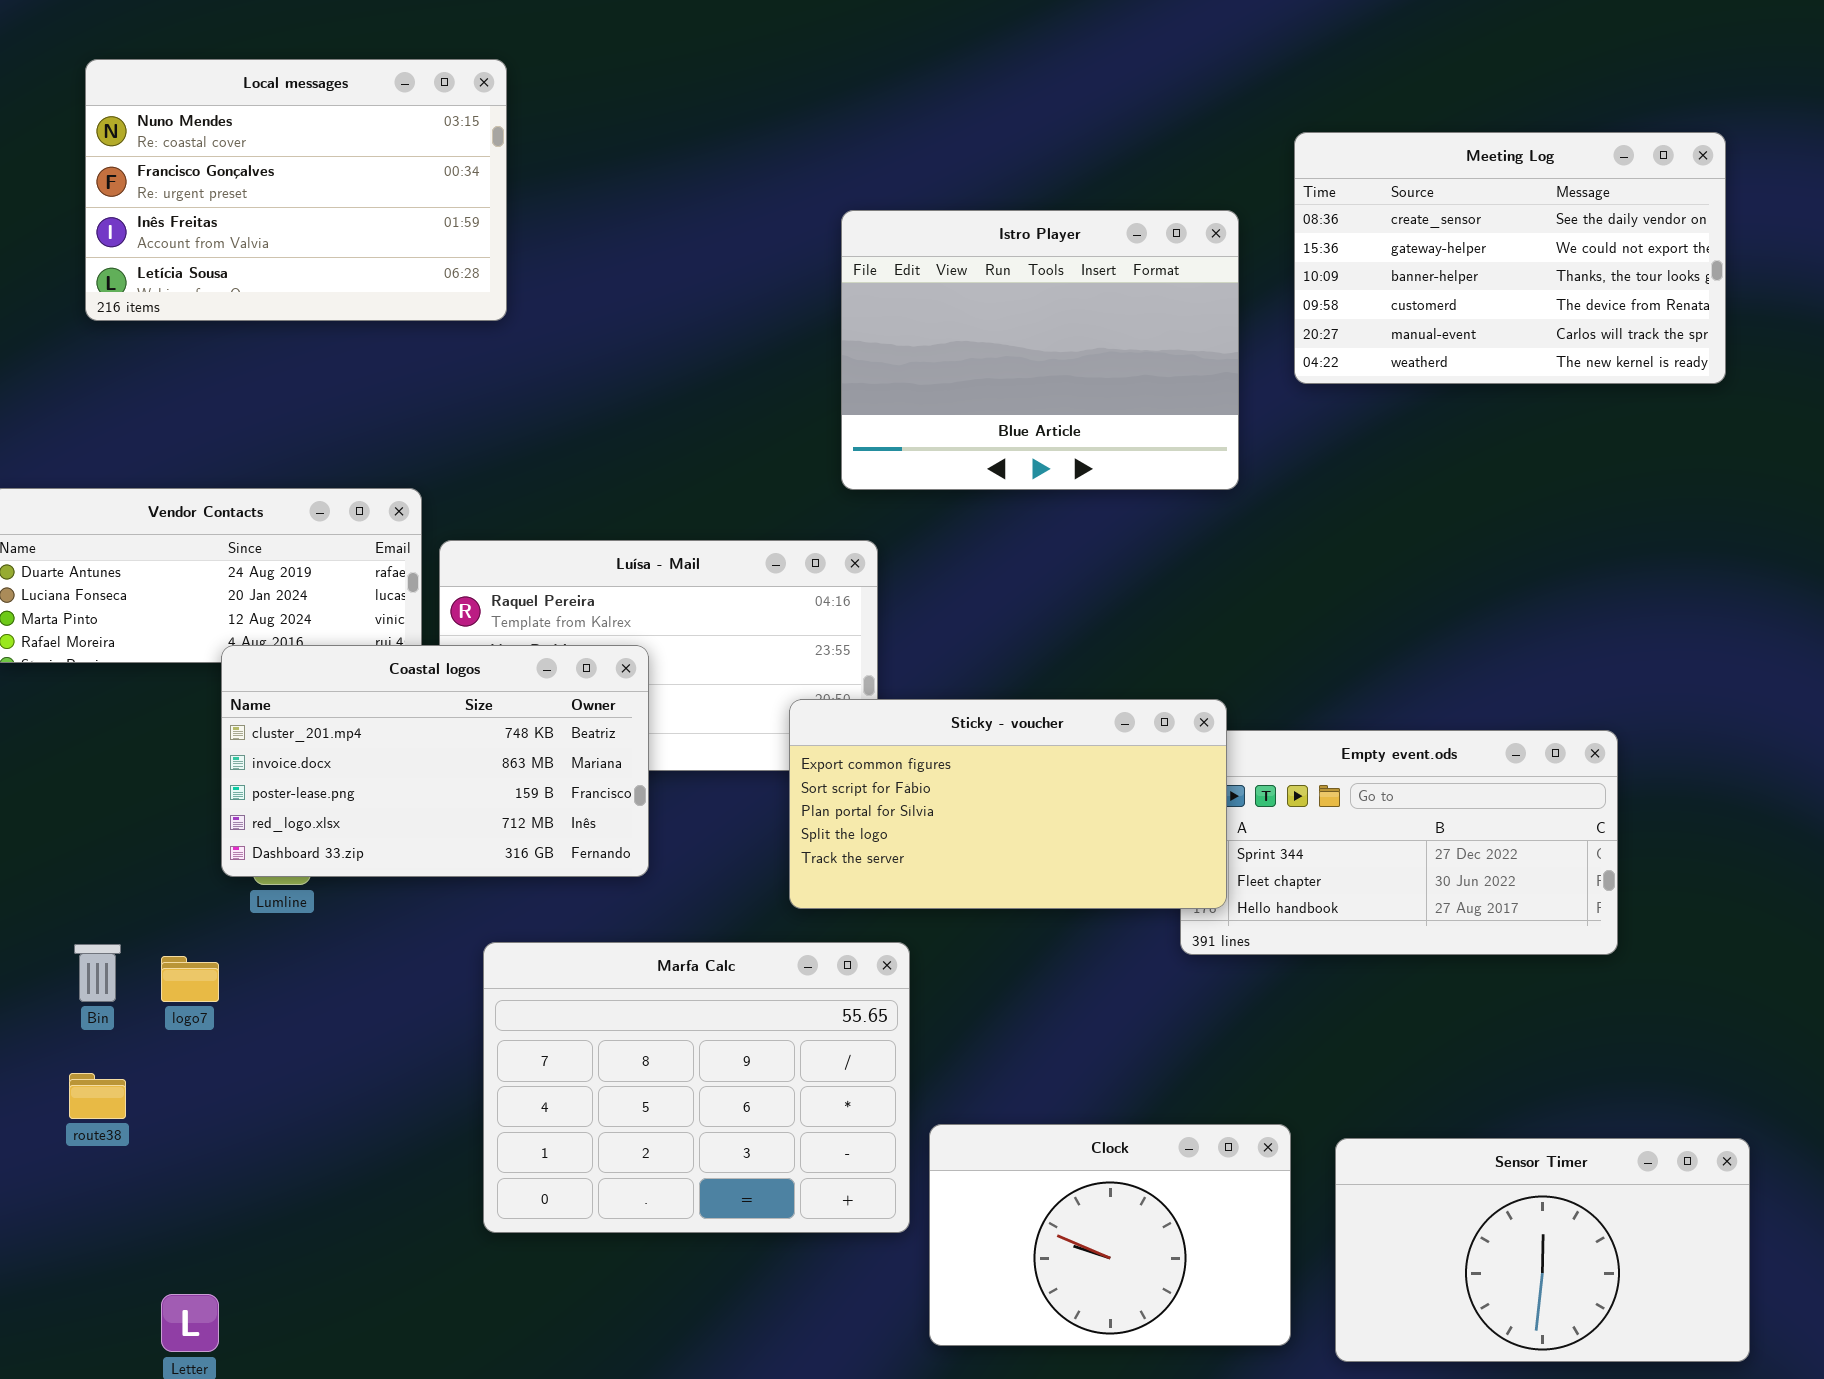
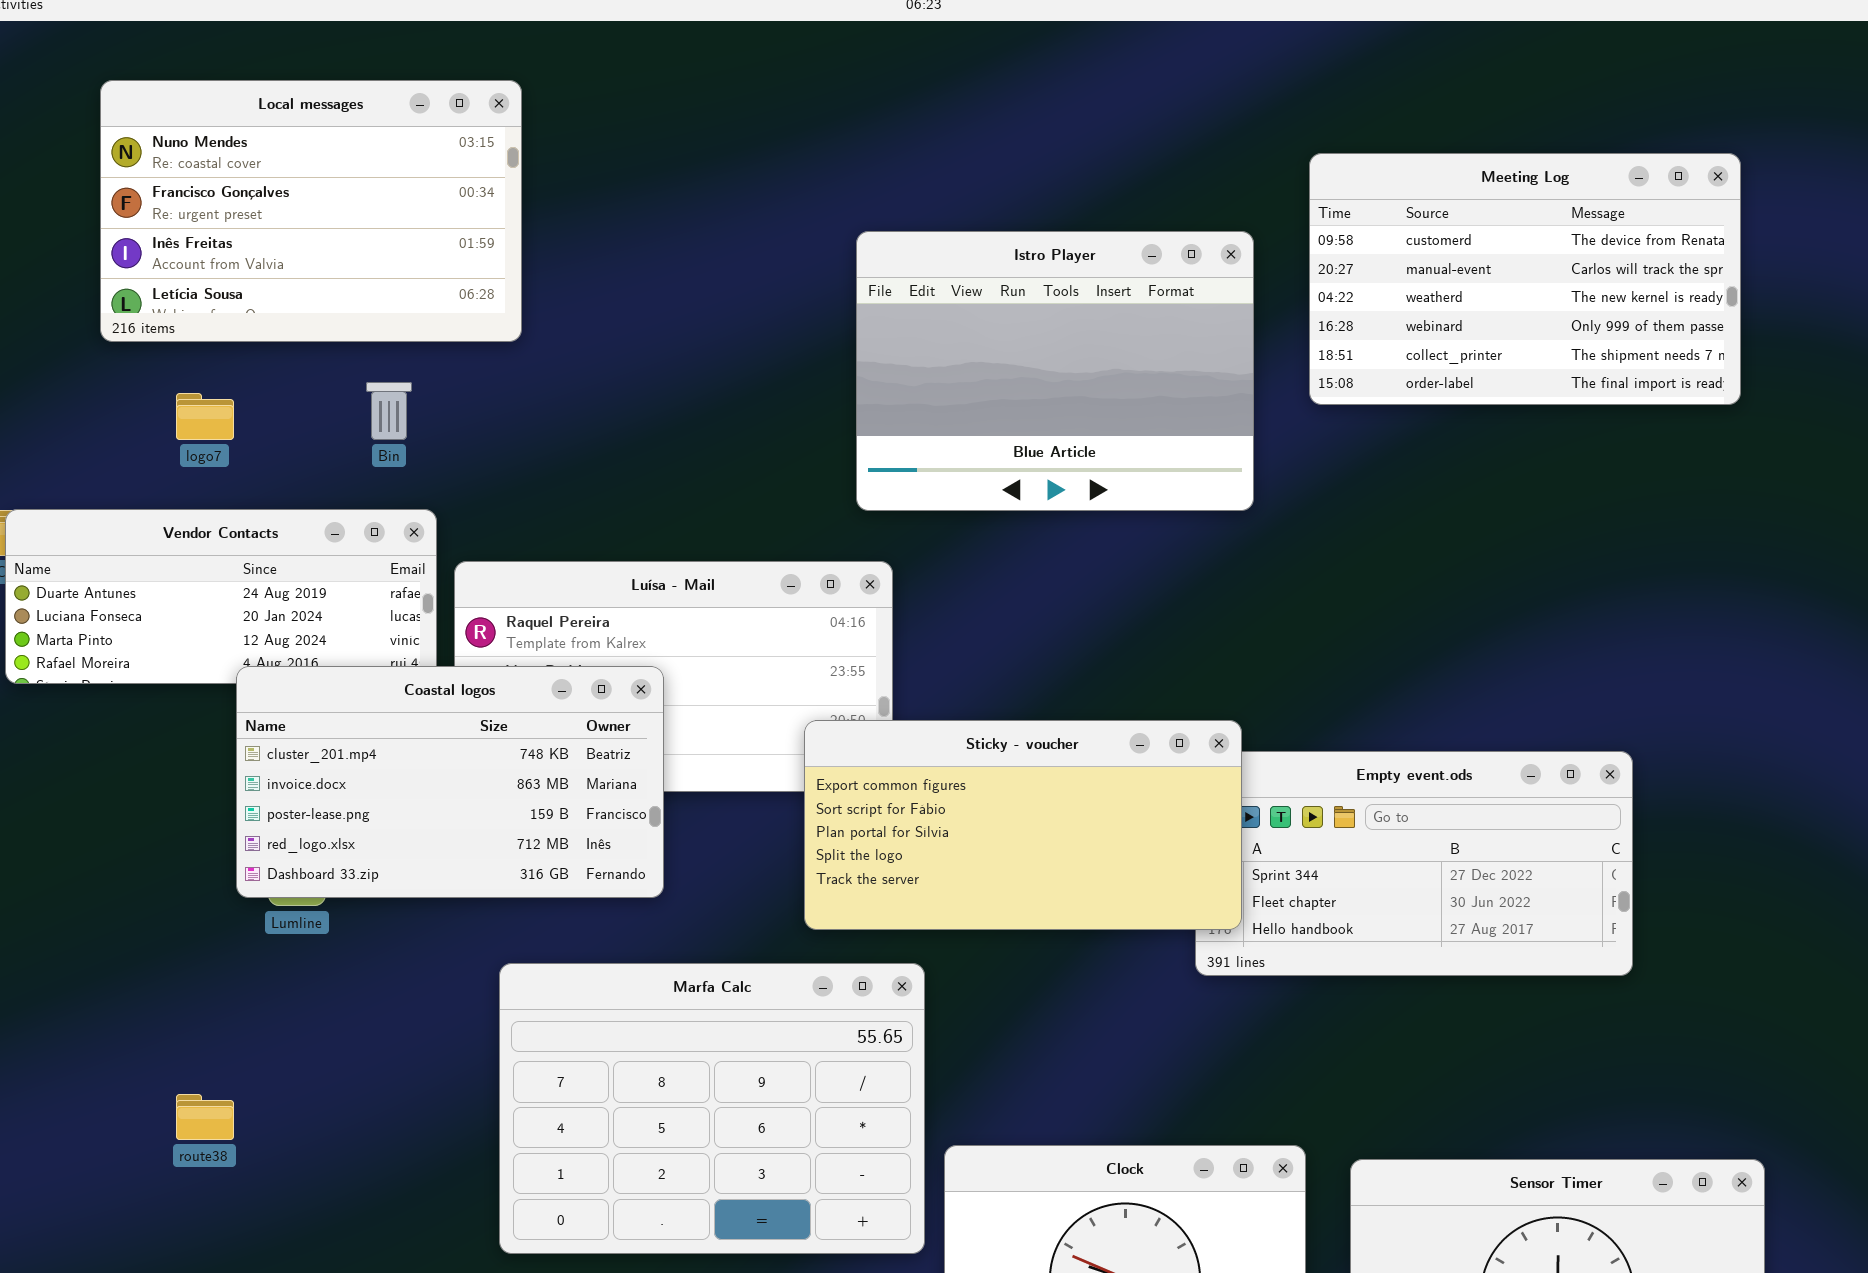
Meeting Log: [1294,132,1726,384] -> [1309,153,1741,405], scrolled down 3 rows
Bin: [74,944,121,1002] -> [366,382,412,440], moved
logo7: [161,956,219,1002] -> [176,393,234,440], moved
route38: [69,1073,126,1119] -> [176,1094,234,1140], moved

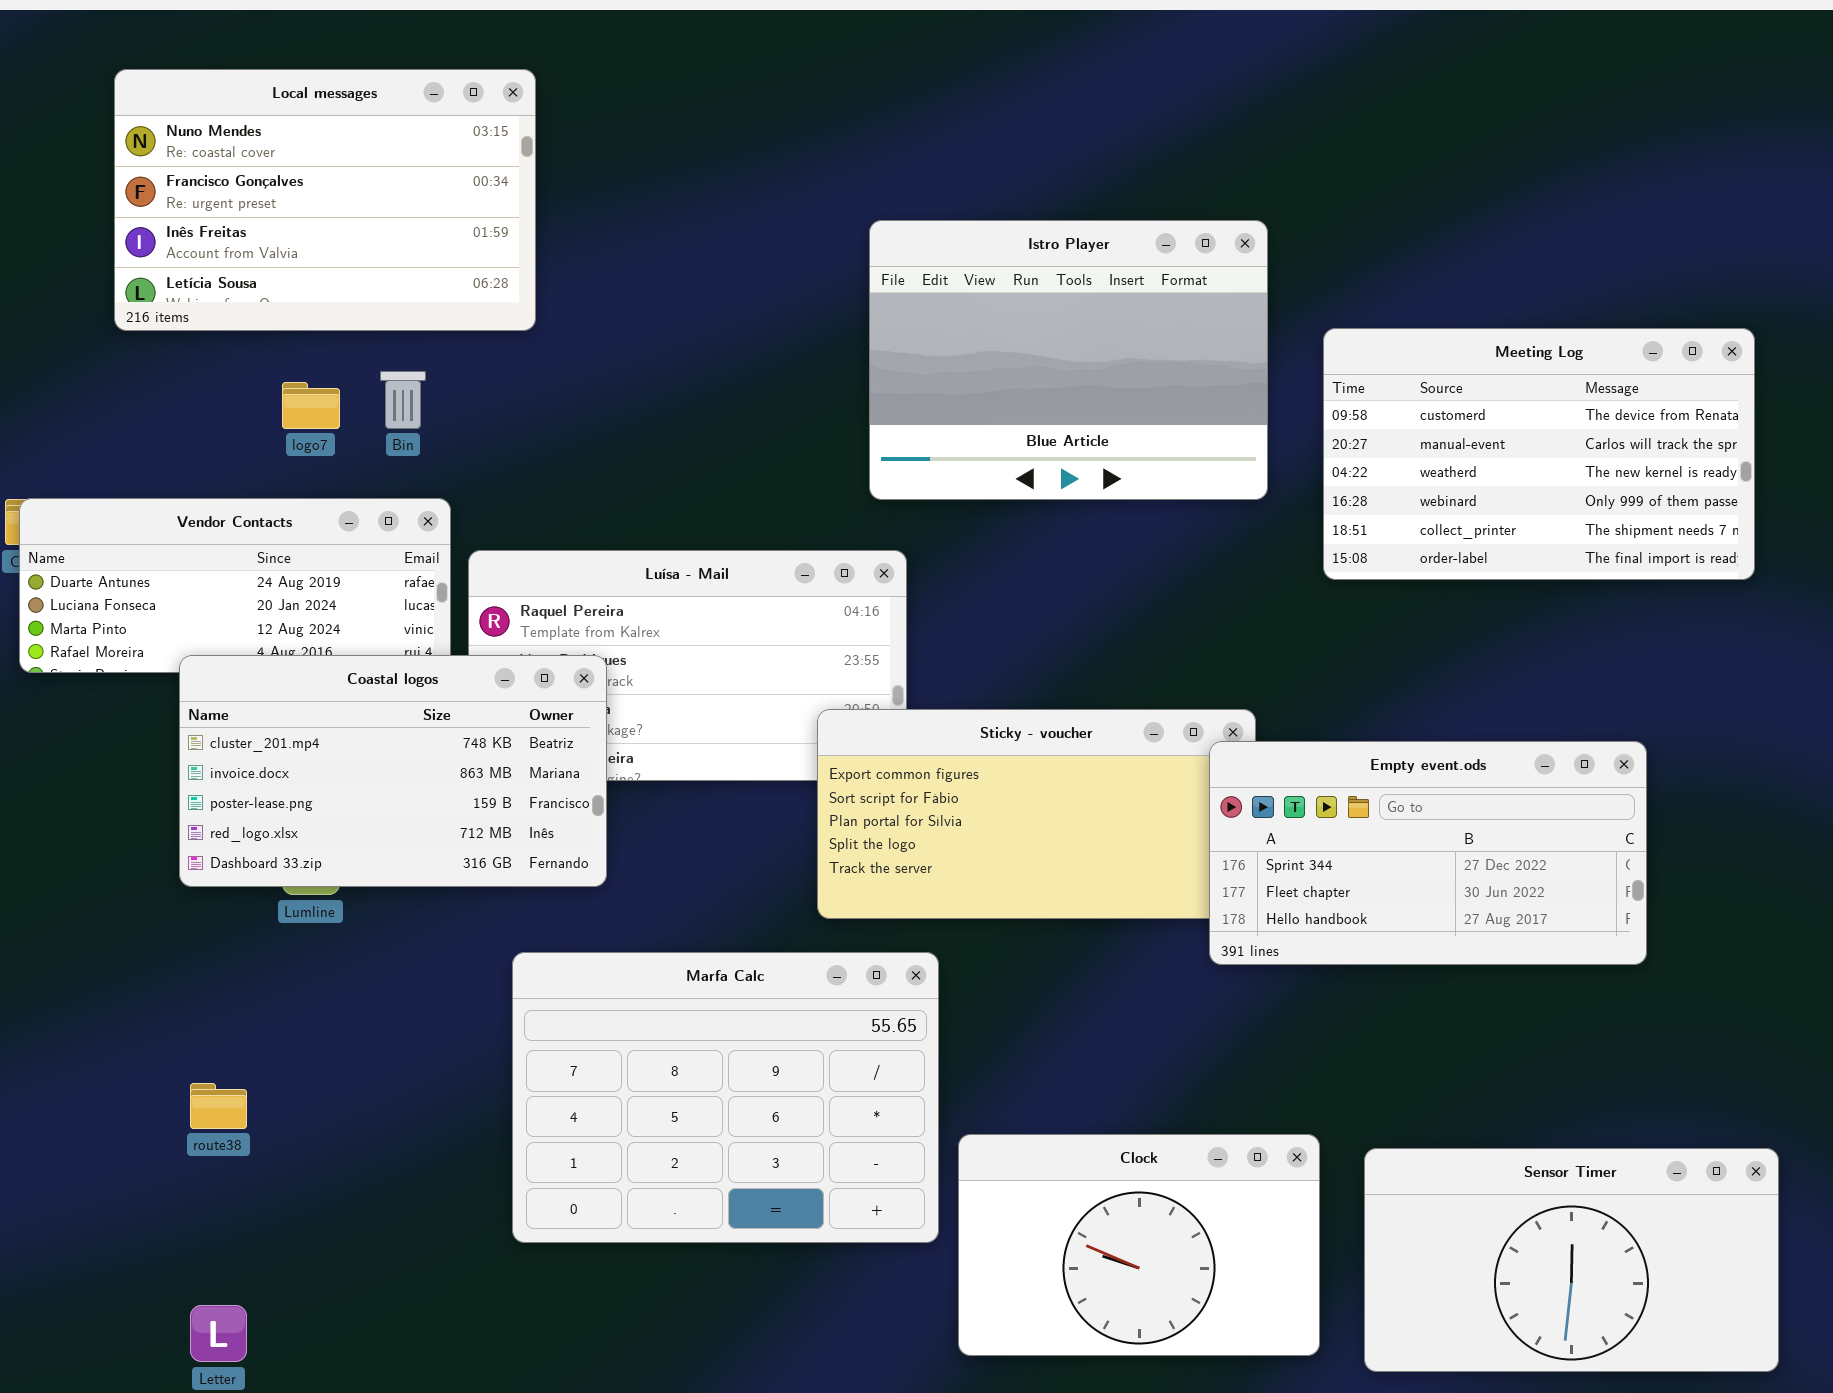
Meeting Log: [1309,153,1741,405] -> [1323,328,1755,580], moved
logo7: [176,393,234,440] -> [282,382,340,429], moved
Coastal logos: [236,666,664,898] -> [179,655,607,887], moved
Empty event.ods: [1195,751,1633,976] -> [1209,741,1647,965], raised

